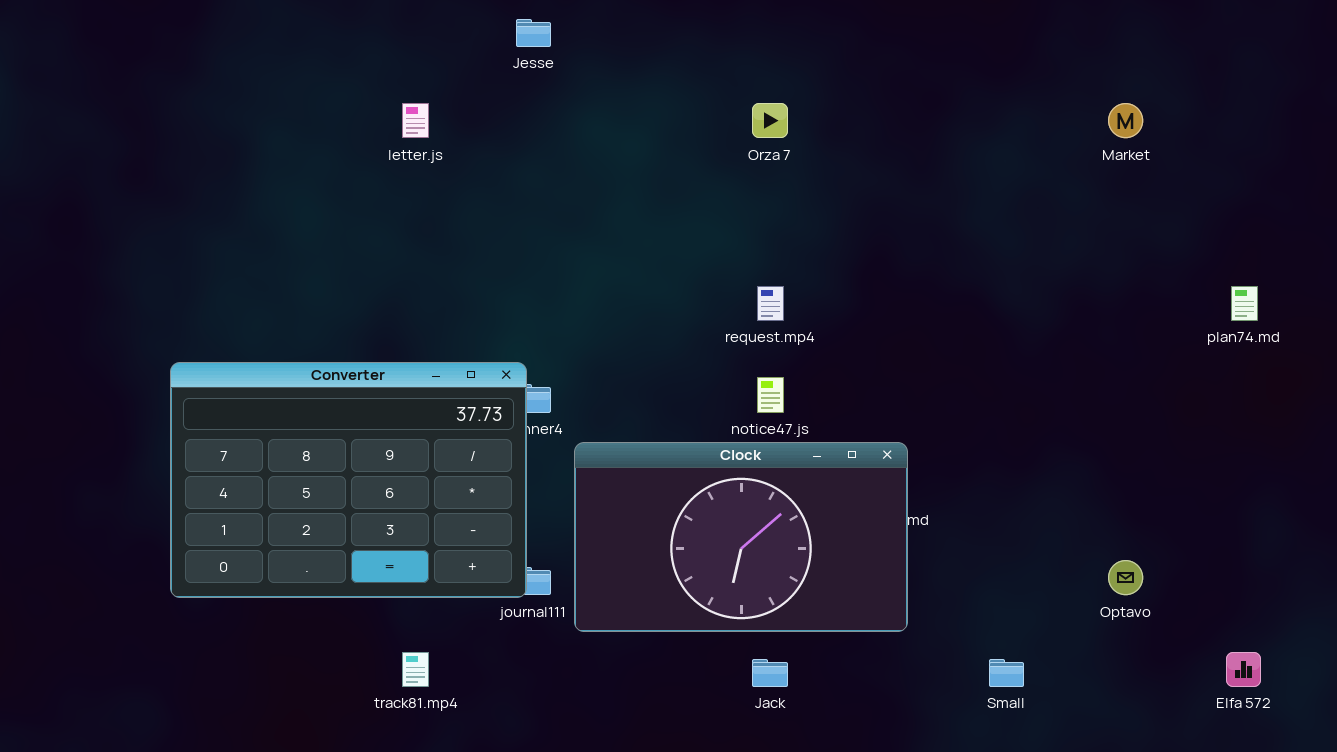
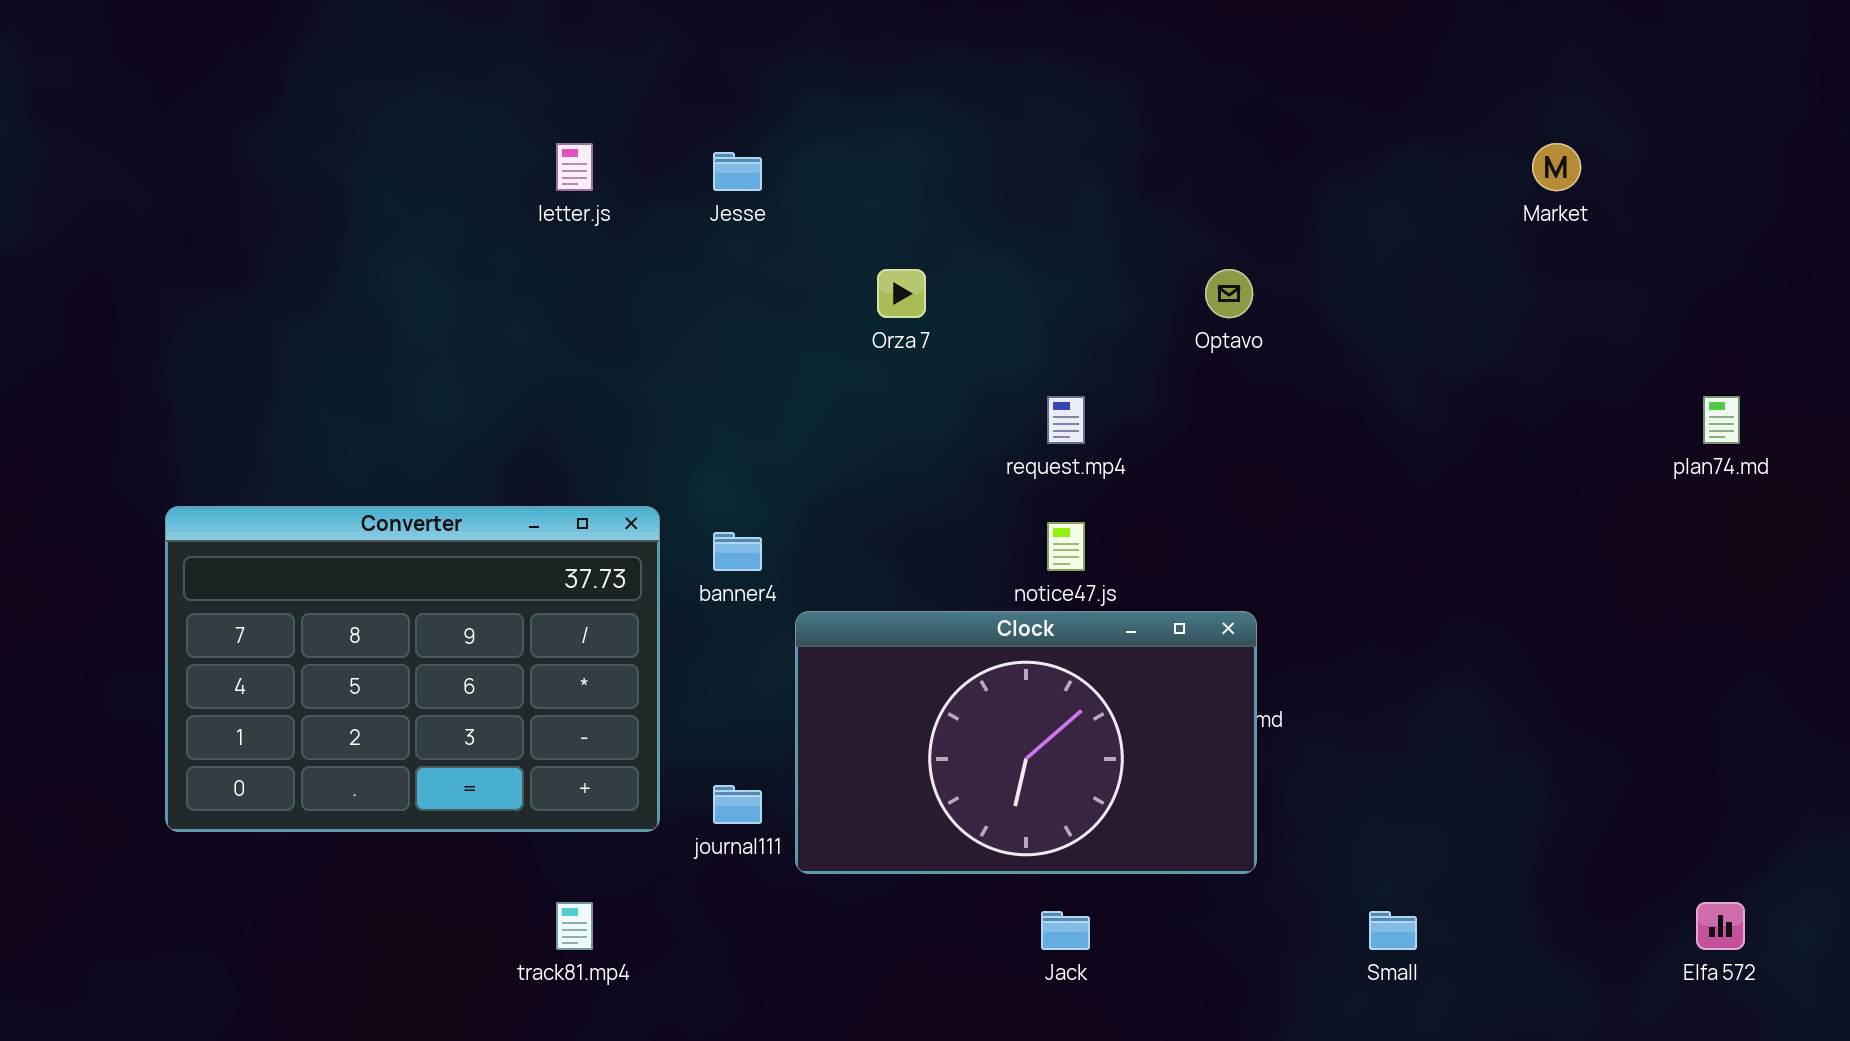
Jesse: [516,19,551,47] -> [713,152,762,191], moved
Orza 7: [752,103,788,138] -> [877,269,926,318], moved
Converter: [170,362,527,598] -> [165,506,660,832], moved
Optavo: [1108,560,1143,595] -> [1205,269,1253,318], moved

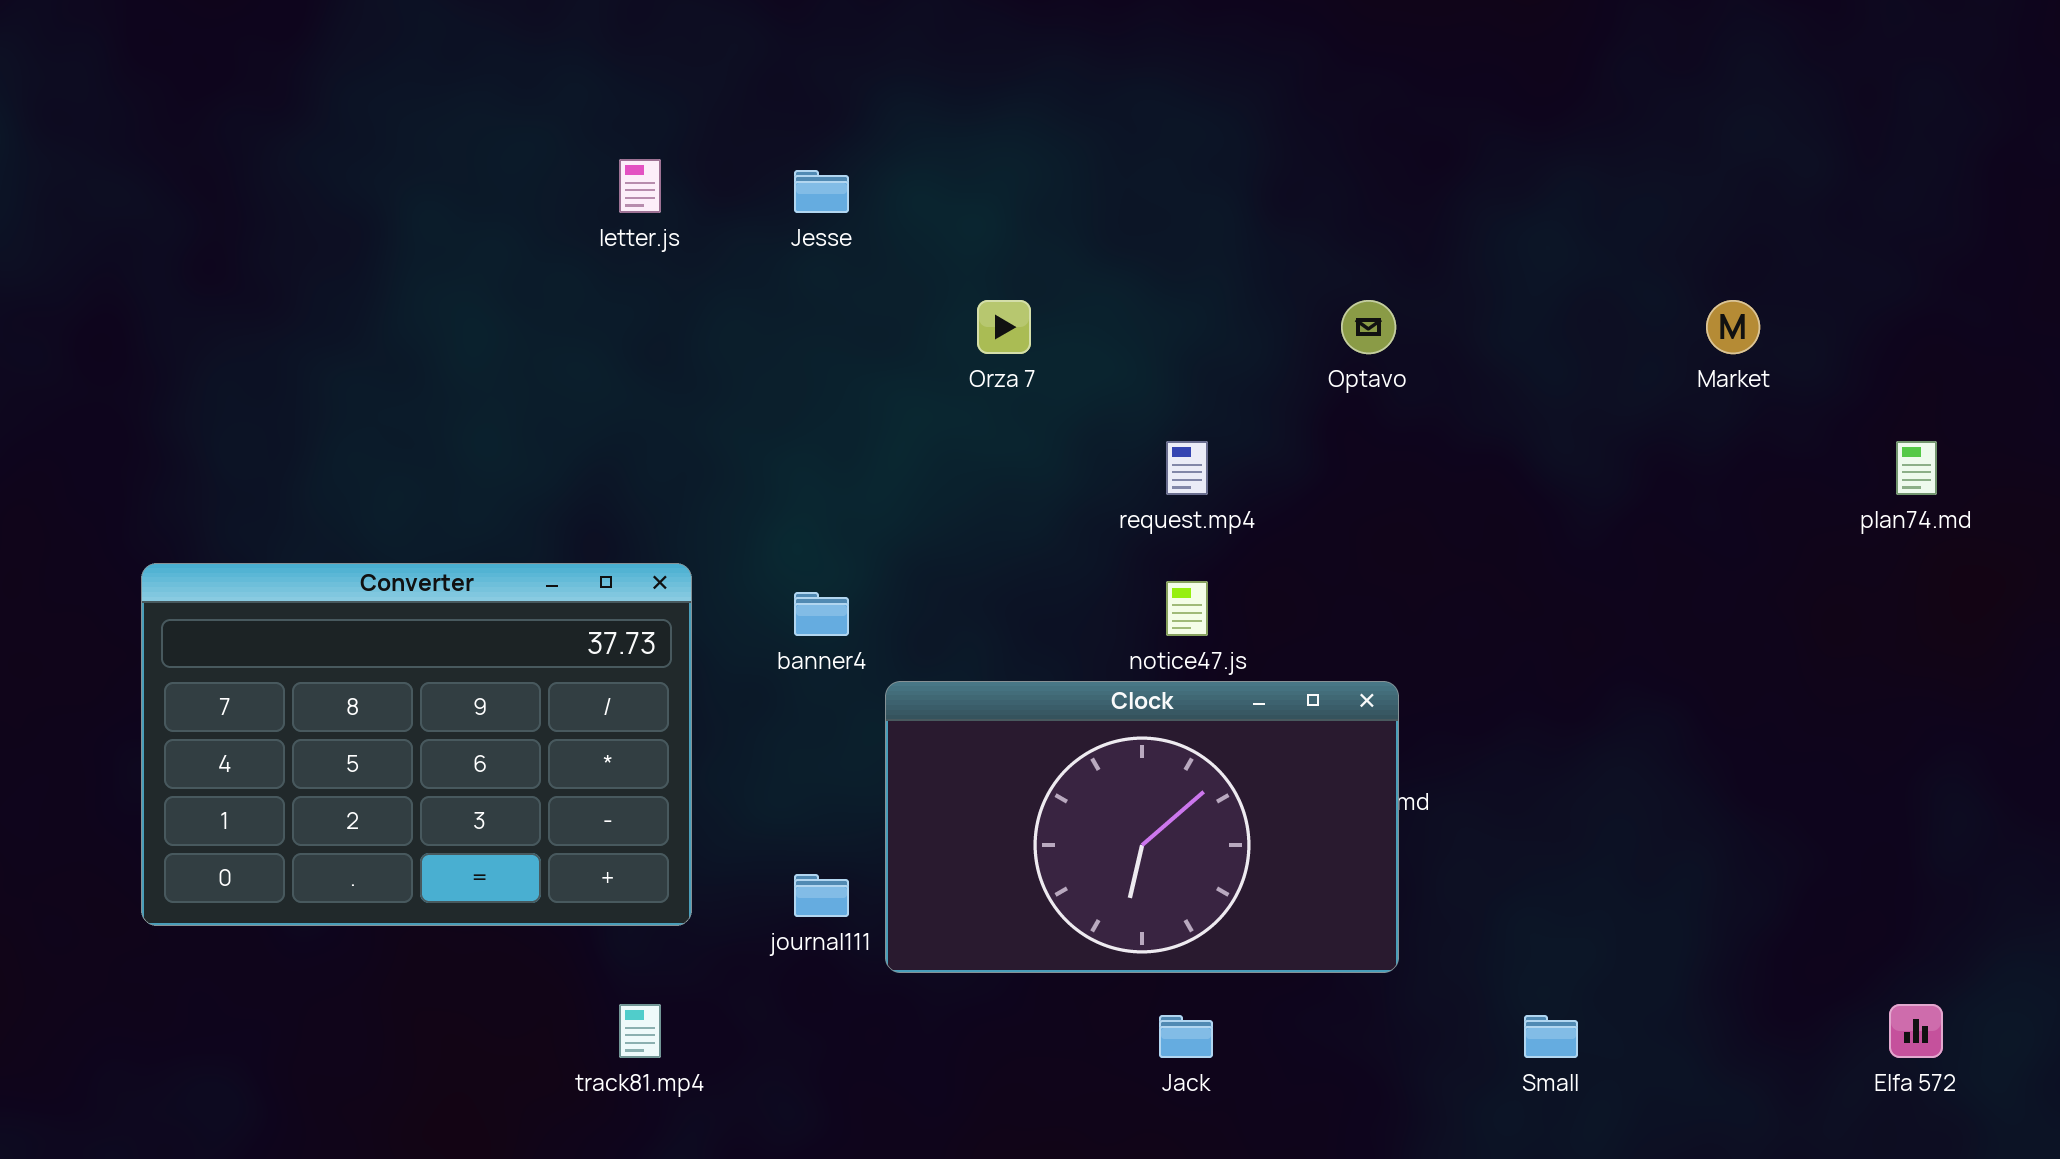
Market: [1532,143,1581,191] -> [1706,300,1760,354], moved
Converter: [165,506,660,832] -> [141,563,692,926], moved

